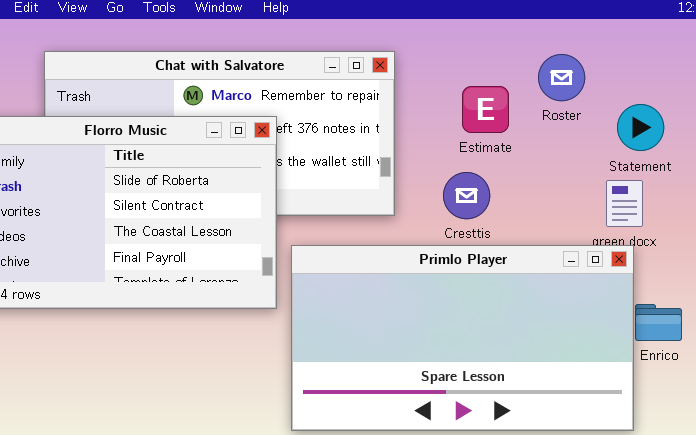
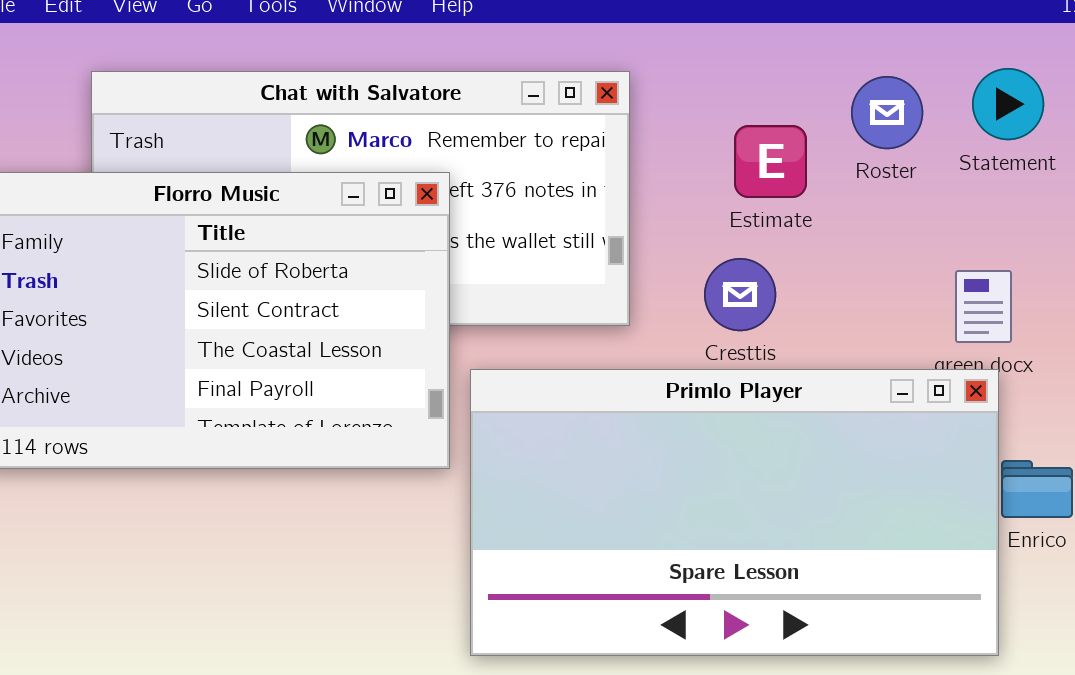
Statement: [617,104,664,151] -> [972,68,1044,140], moved

